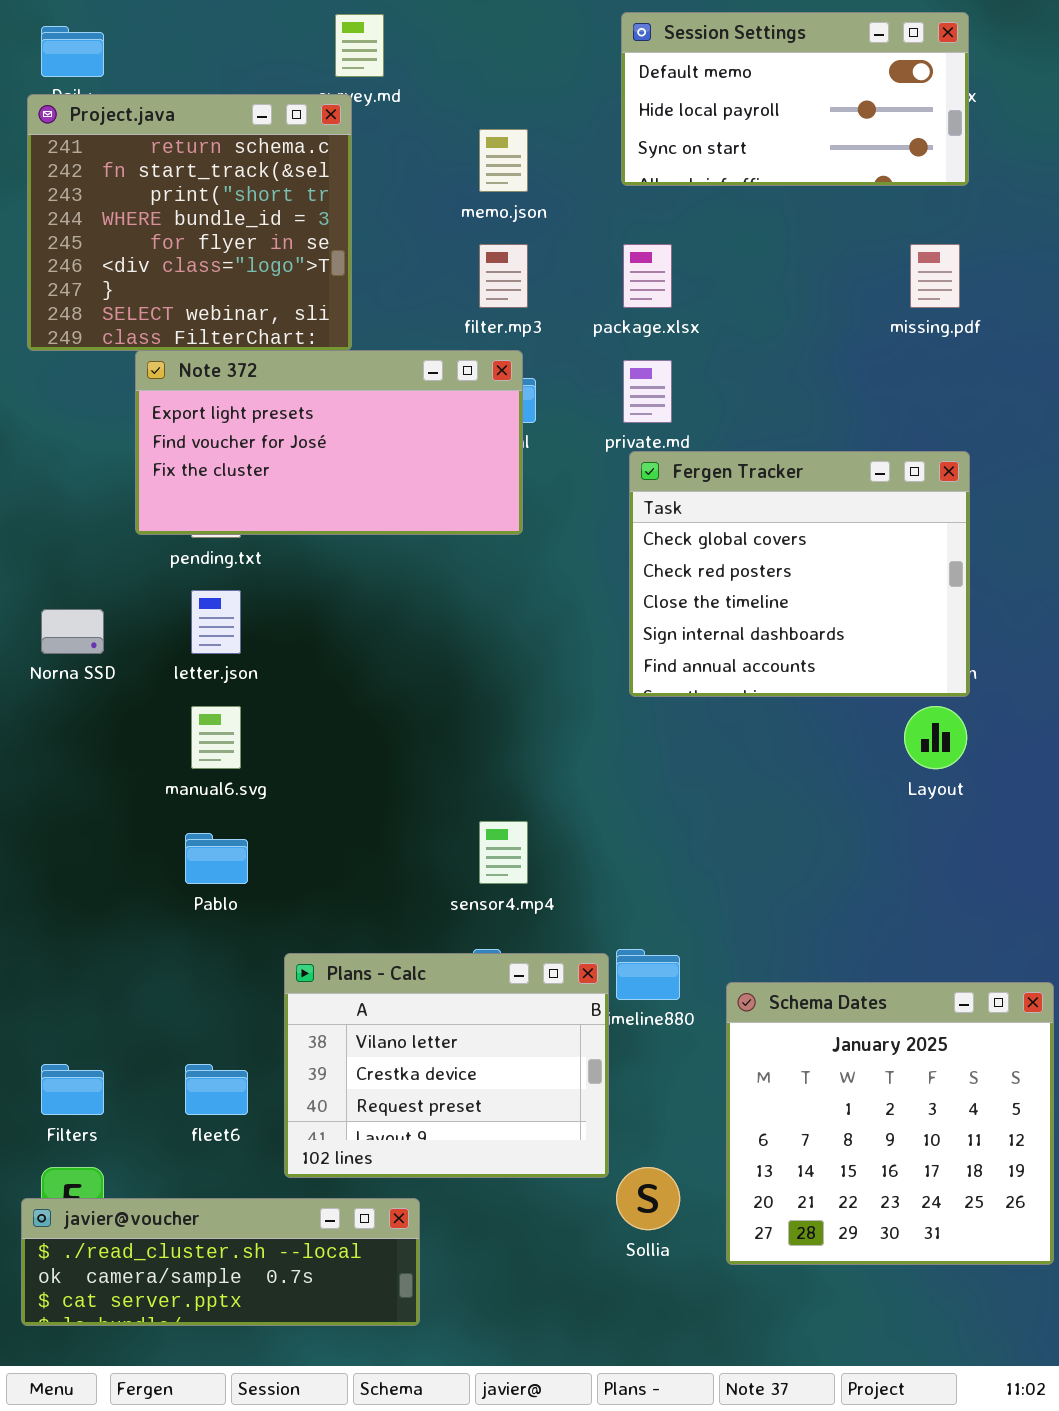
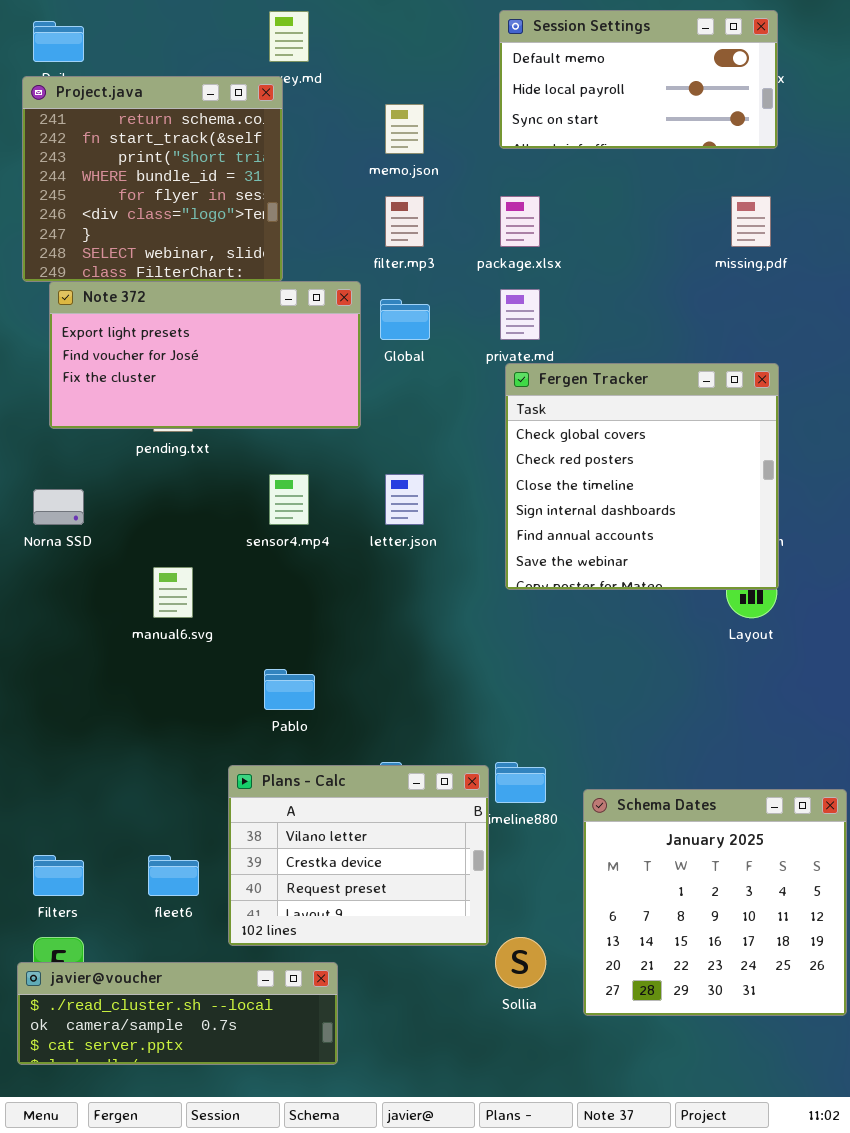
Note 372: [135,350,523,535] -> [49,281,361,429], moved
Fergen Tracker: [629,451,970,697] -> [505,363,779,590], resized
letter.json: [191,590,241,654] -> [385,474,424,525], moved
sensor4.mp4: [479,821,528,884] -> [269,474,309,525], moved
Pablo: [185,833,248,884] -> [264,669,315,710], moved

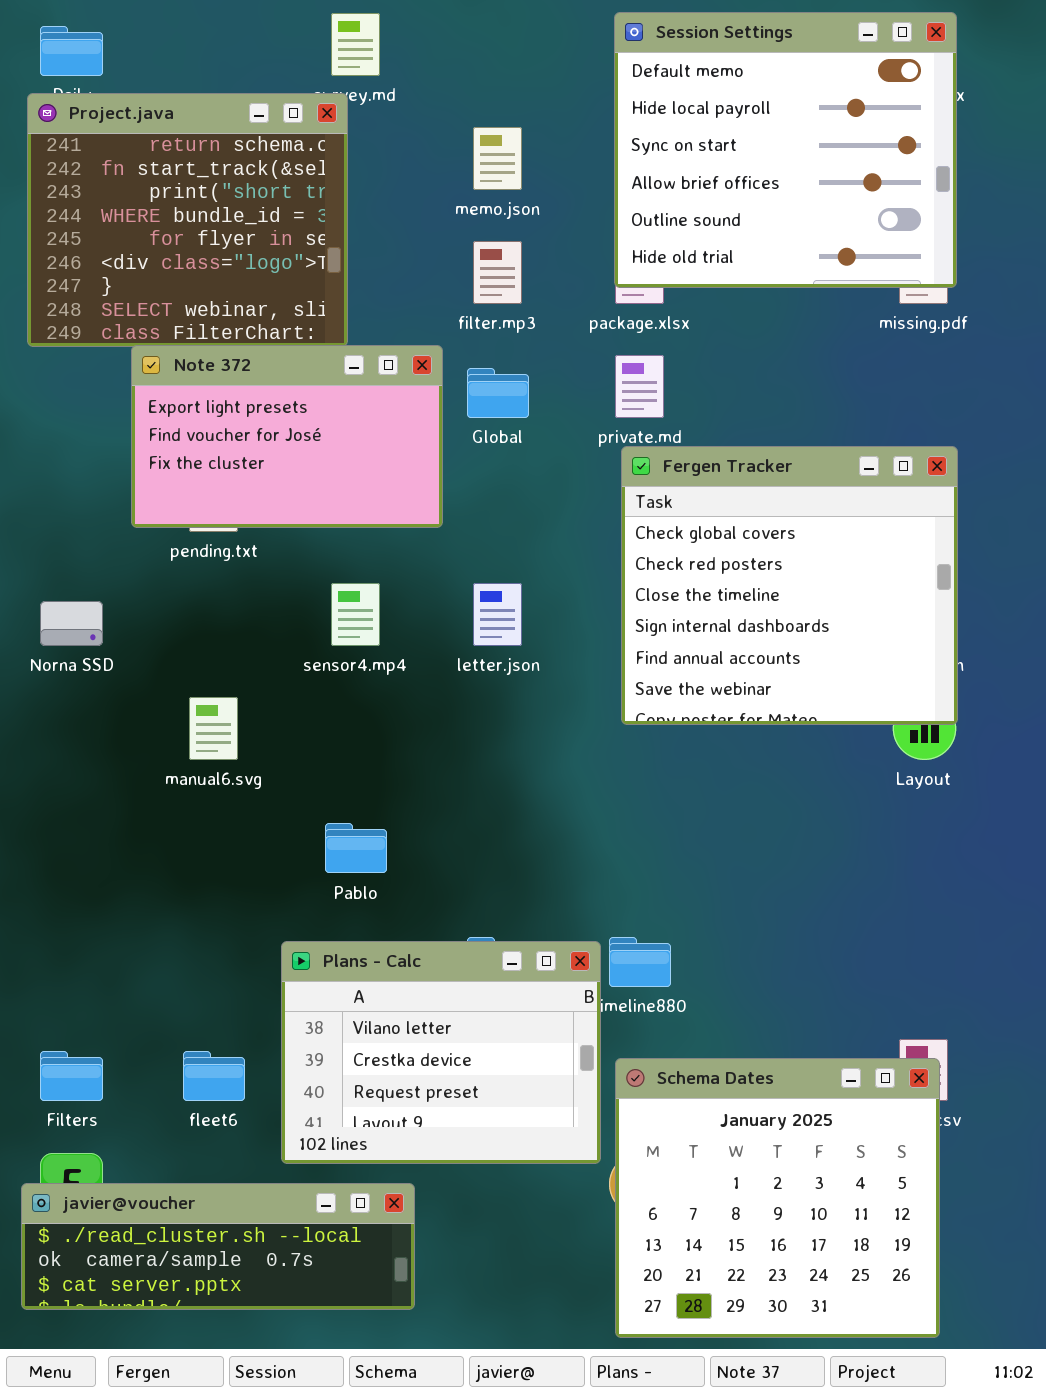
Session Settings: [499,10,778,149] -> [614,12,957,288], resized
Note 372: [49,281,361,429] -> [131,345,443,528], resized
Schema Dates: [583,789,847,1016] -> [615,1058,940,1338], moved

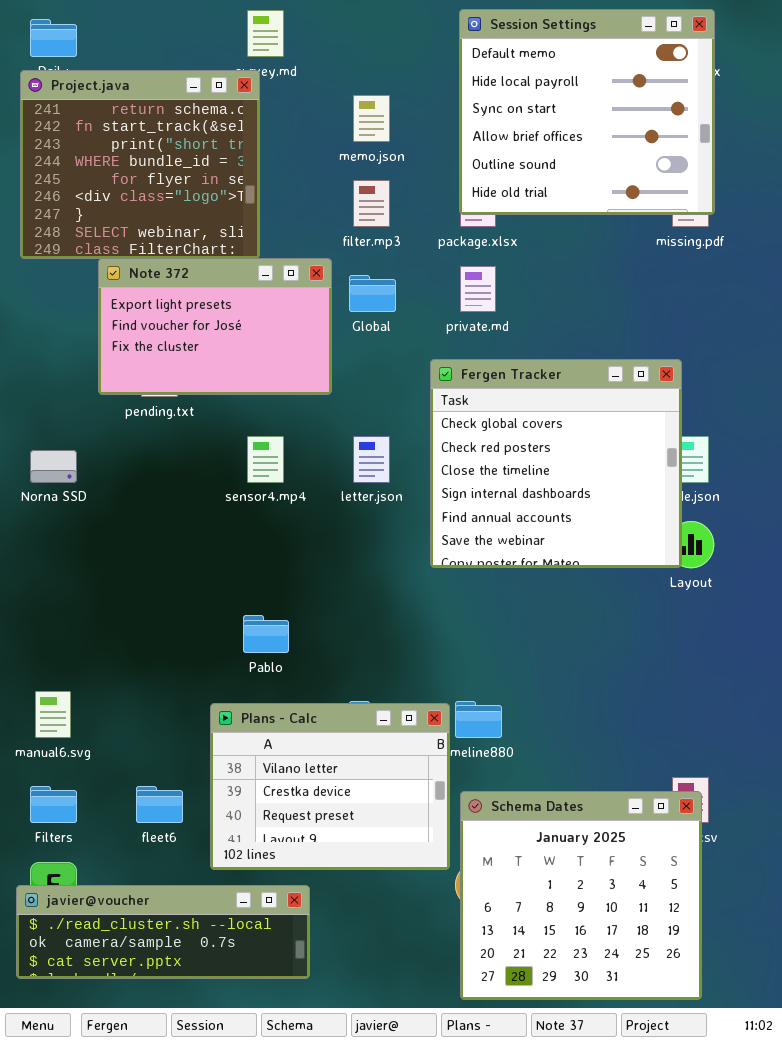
Fergen Tracker: [621,446,958,725] -> [430,359,682,568], moved
manual6.svg: [189,697,238,760] -> [35,691,71,738], moved

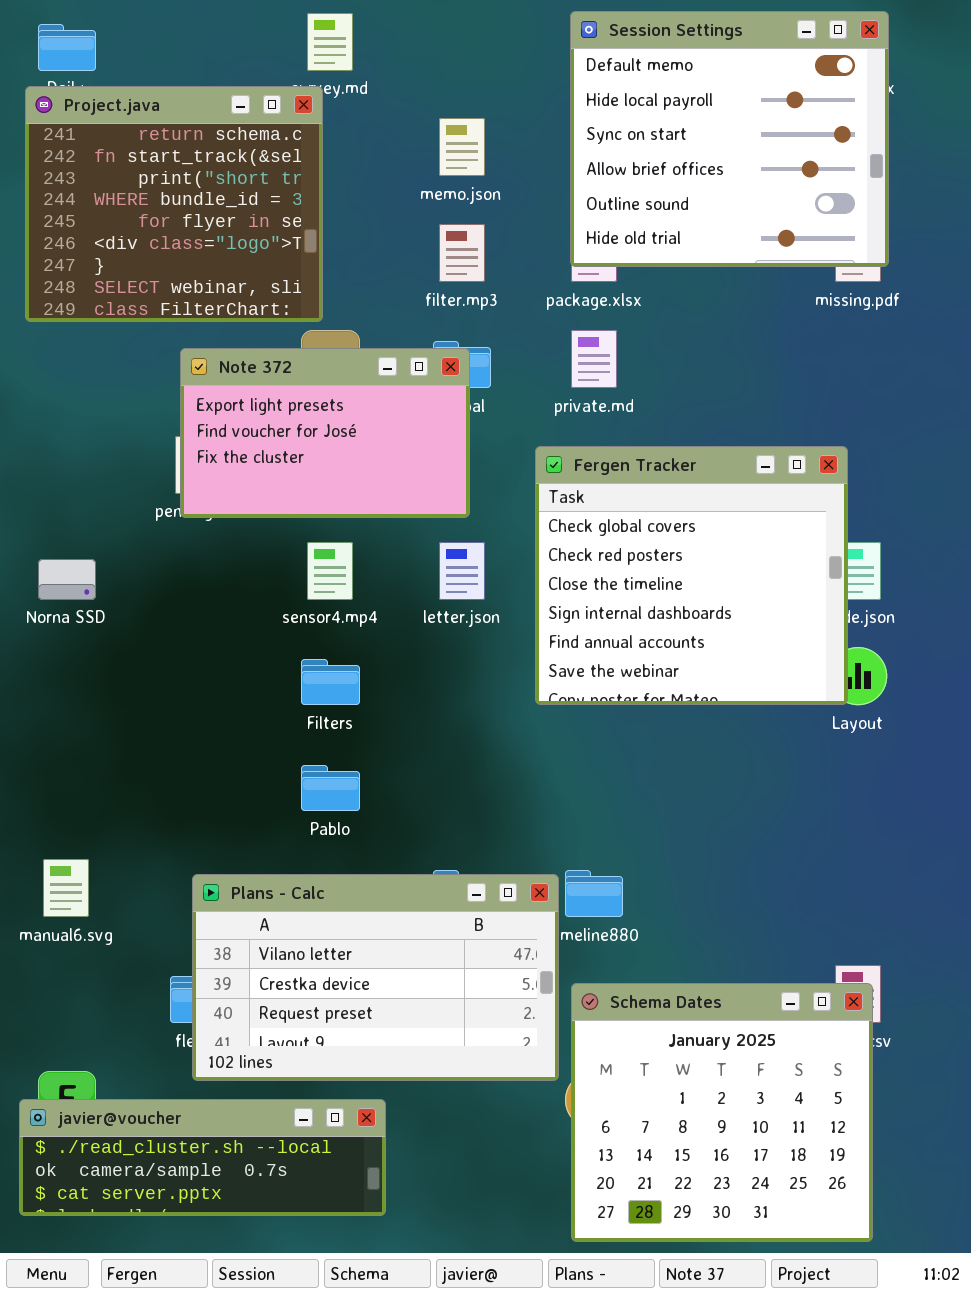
Note 372: [98,258,332,395] -> [180,348,470,518], moved
Plans - Calc: [210,703,450,870] -> [192,874,559,1081], resized
Filters: [30,786,77,823] -> [301,659,360,705], moved

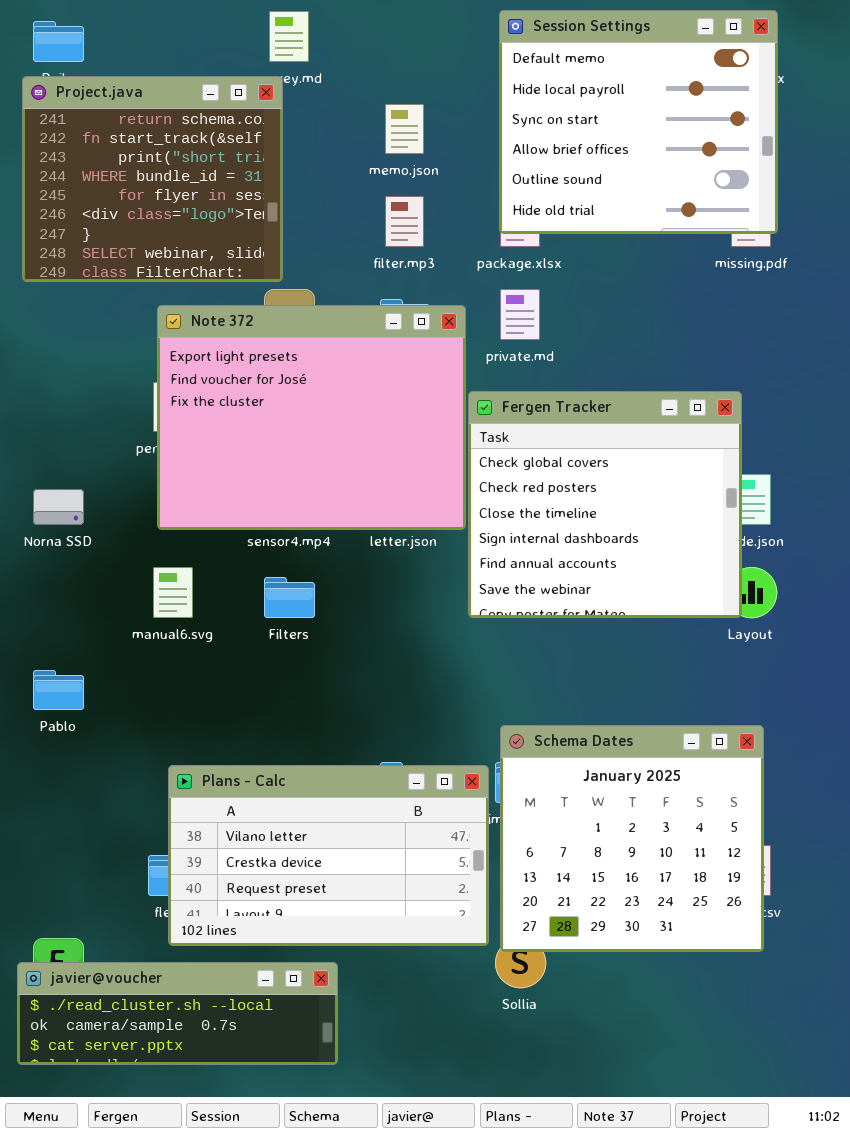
Note 372: [180,348,470,518] -> [157,305,466,530], resized
Pablo: [301,765,360,811] -> [33,670,84,710], moved
manual6.svg: [43,859,89,917] -> [153,567,193,618], moved
Schema Dates: [571,983,873,1242] -> [500,725,764,952], moved

